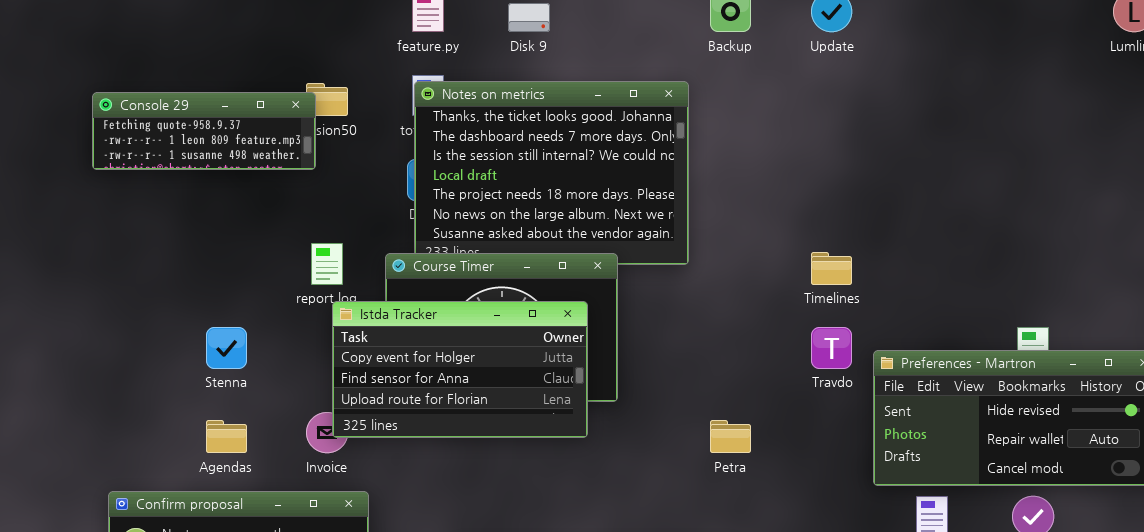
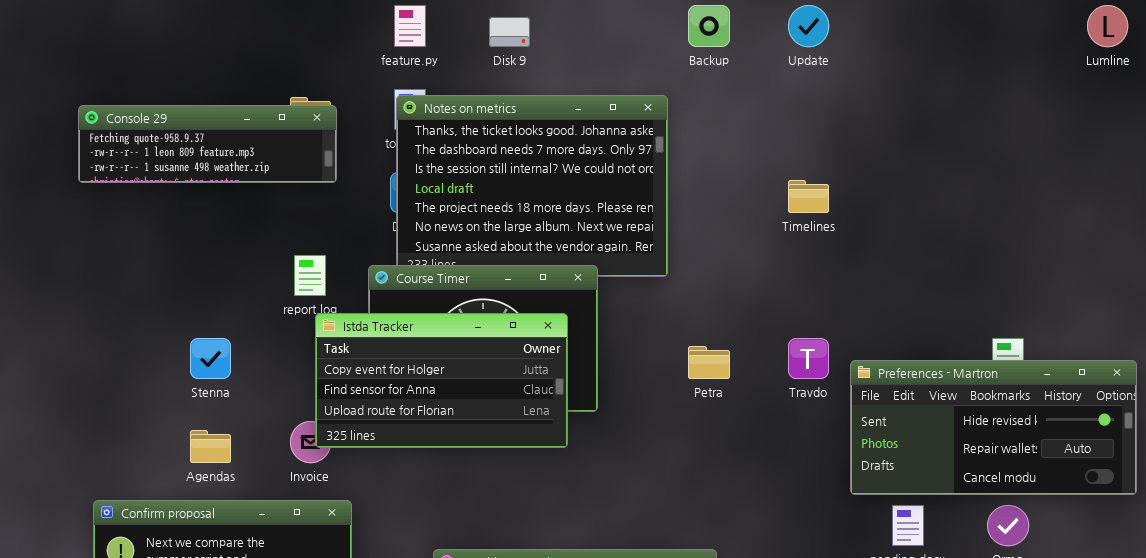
Console 29: [92,92,316,170] -> [78,105,337,183], resized
Timelines: [811,252,852,285] -> [788,180,829,213], moved
Petra: [710,420,751,453] -> [688,346,730,379], moved

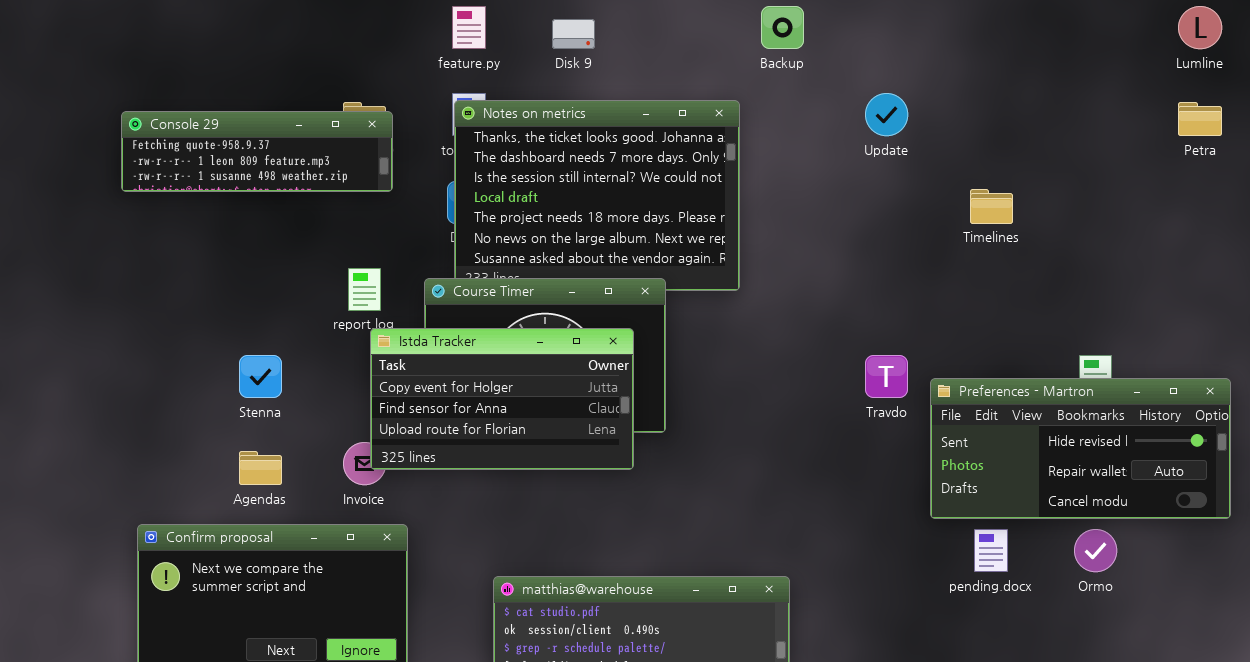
Update: [788,5,829,47] -> [865,93,908,136], moved
Timelines: [788,180,829,213] -> [970,189,1013,224], moved
Petra: [688,346,730,379] -> [1178,102,1222,136], moved

